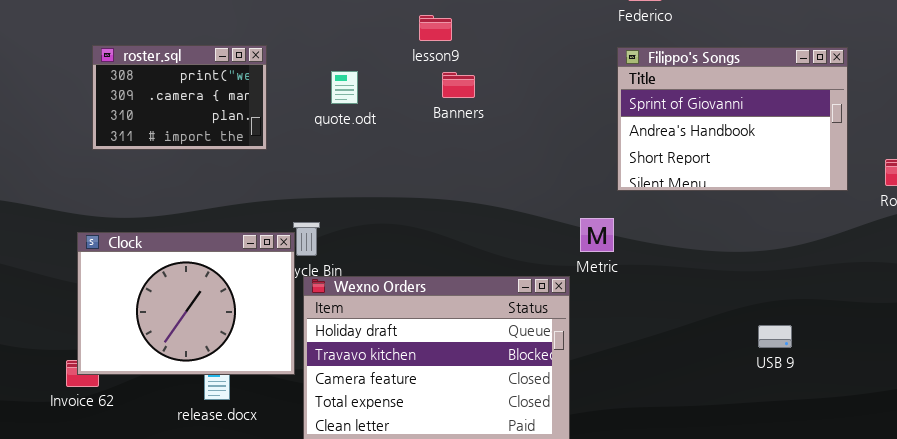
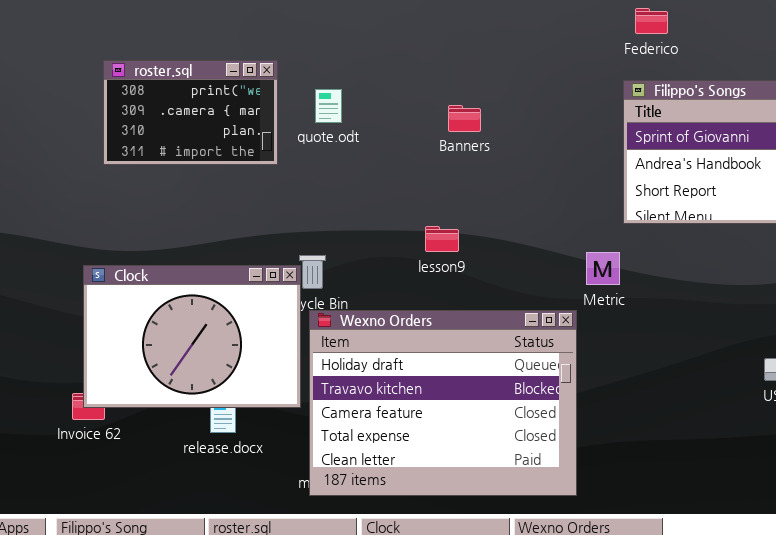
lesson9: [419,15,452,41] -> [425,226,459,252], moved
roster.sql: [92,45,267,150] -> [103,60,278,165], moved
quote.odt: [331,71,358,104] -> [315,89,342,123], moved

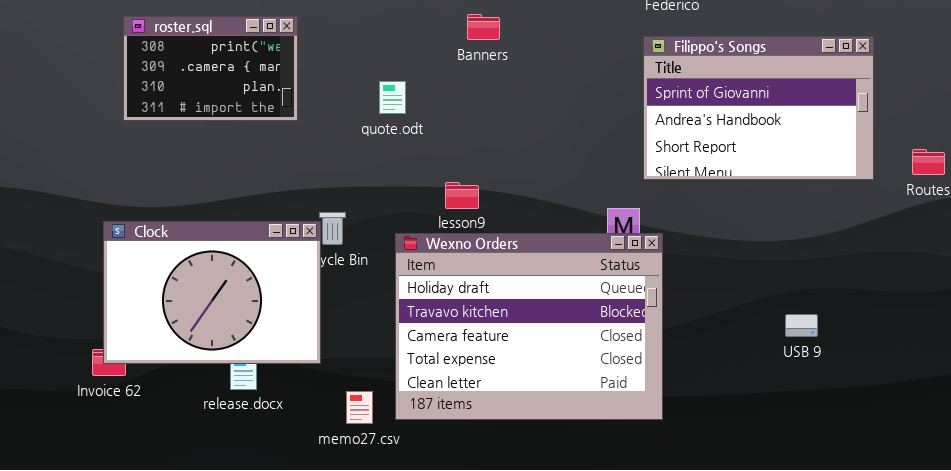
quote.odt: [315,89,342,123] -> [379,81,406,114], moved
Banners: [448,105,481,132] -> [467,14,500,40], moved
Wexno Orders: [309,310,577,496] -> [395,233,663,420], moved

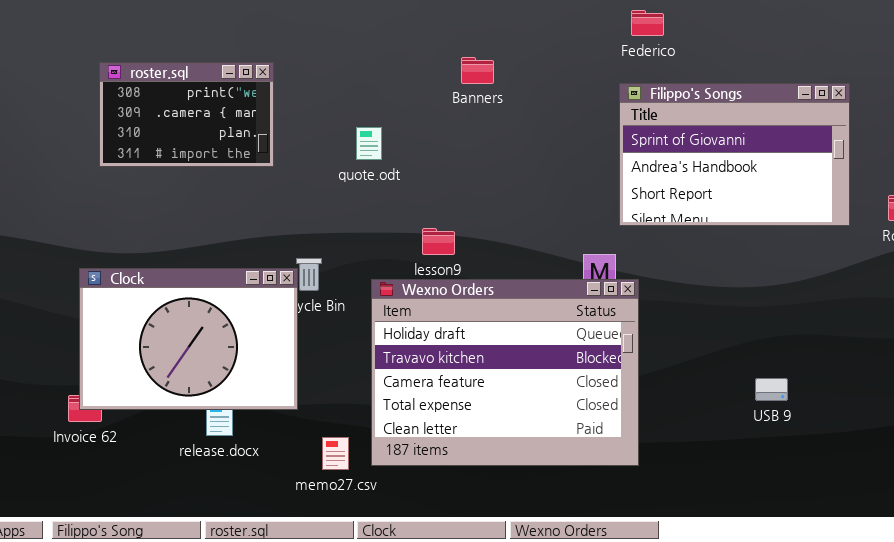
Banners: [467,14,500,40] -> [461,57,494,84], moved
USB 9: [785,314,818,337] -> [755,378,788,401], moved

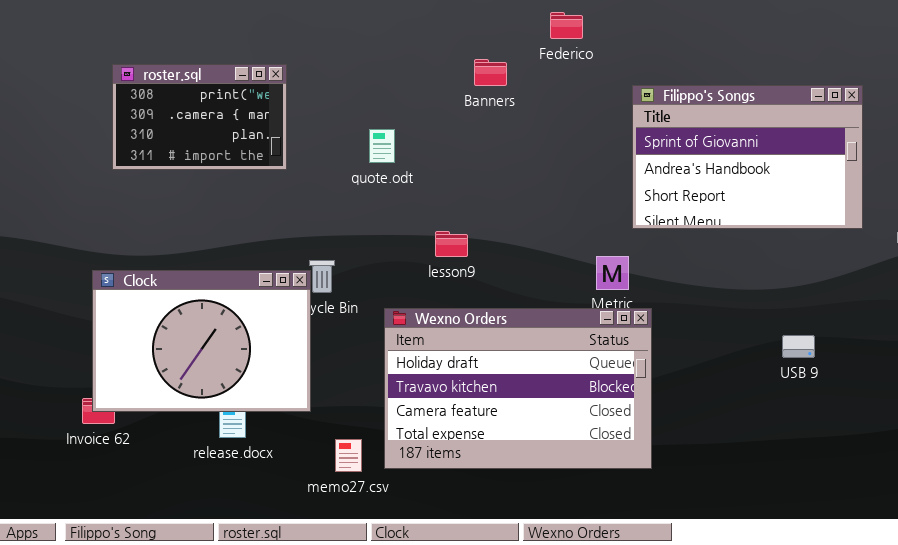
Federico: [631,10,664,36] -> [550,12,583,39], moved
Wexno Orders: [371,279,639,466] -> [384,308,652,469], resized
USB 9: [755,378,788,401] -> [782,335,815,358], moved

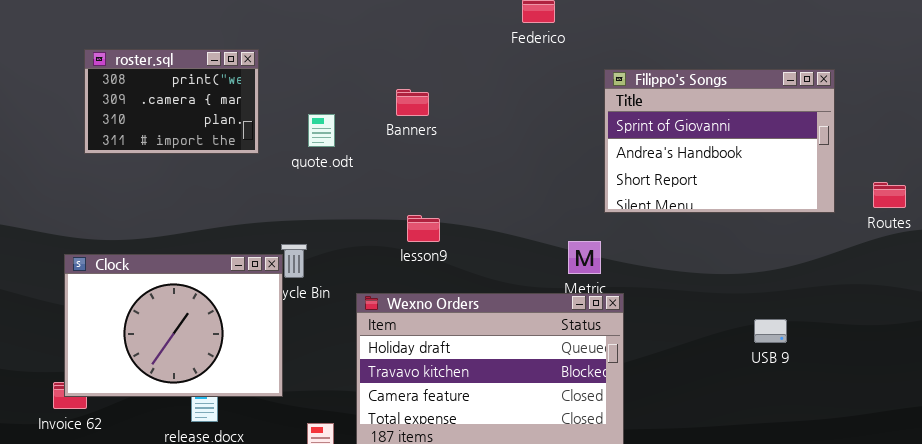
Banners: [474,59,507,86] -> [396,89,429,116], moved
quote.odt: [369,129,395,163] -> [308,114,335,147], moved

